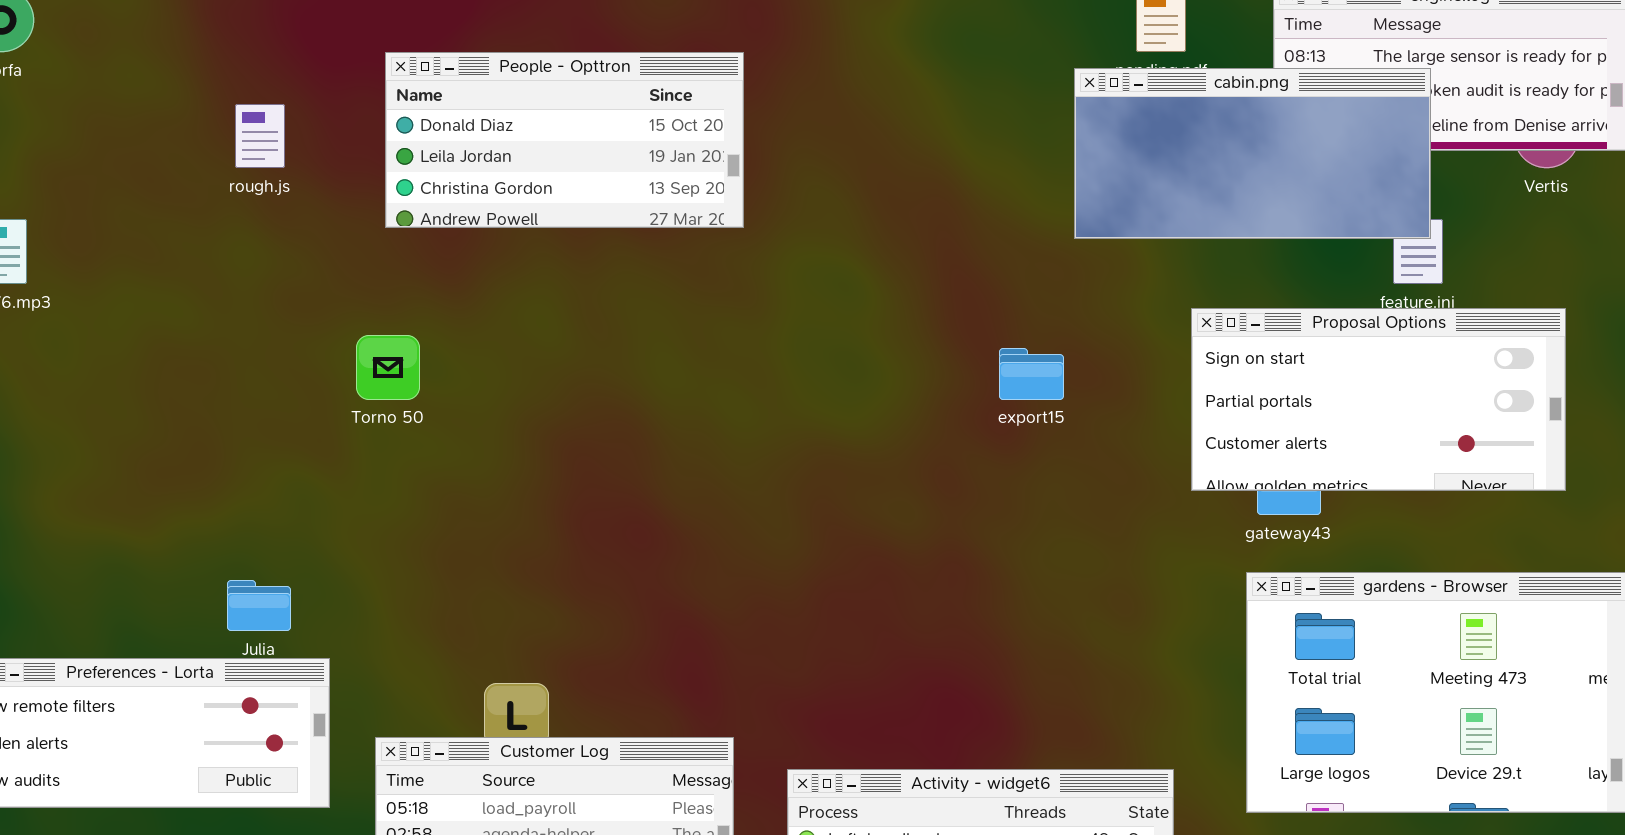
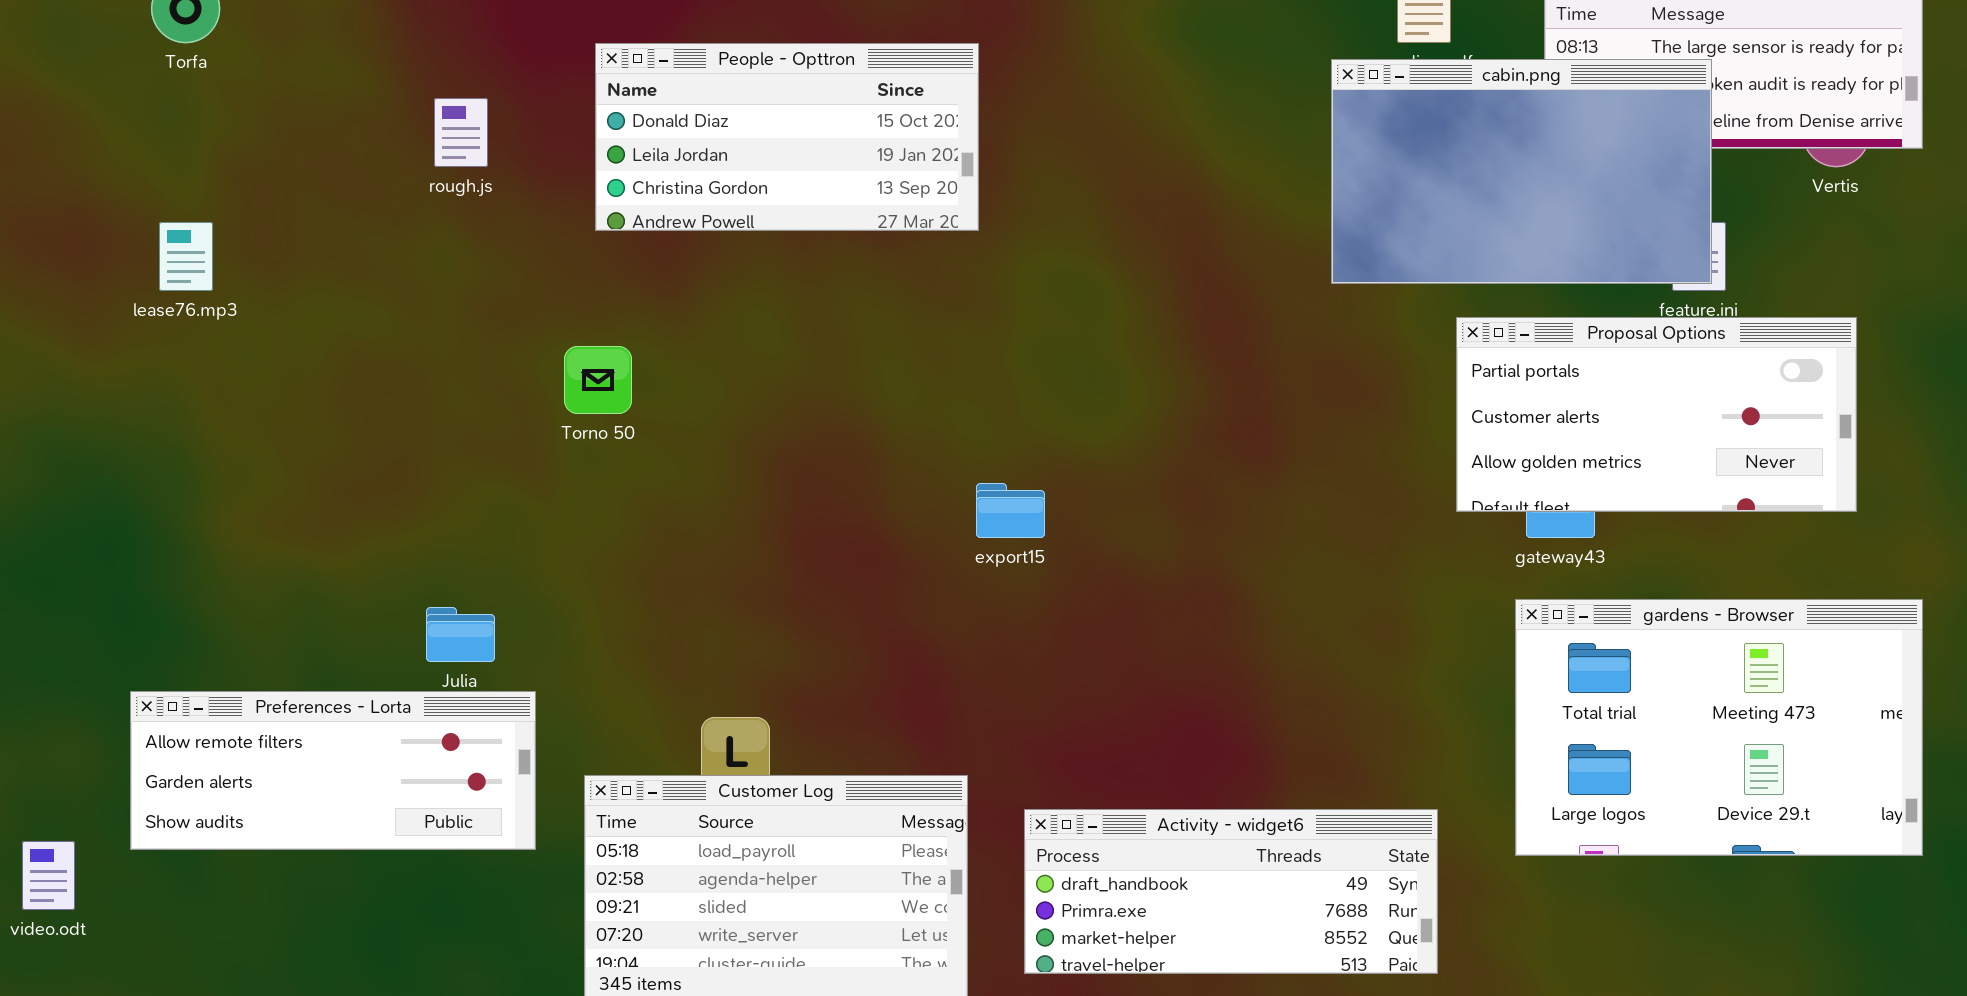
cabin.png: [1074,68,1431,239] -> [1331,59,1712,284], resized
Proposal Options: [1191,308,1566,491] -> [1456,317,1857,512], scrolled down 1 row
export15: [999,348,1064,400] -> [976,483,1045,538], moved

